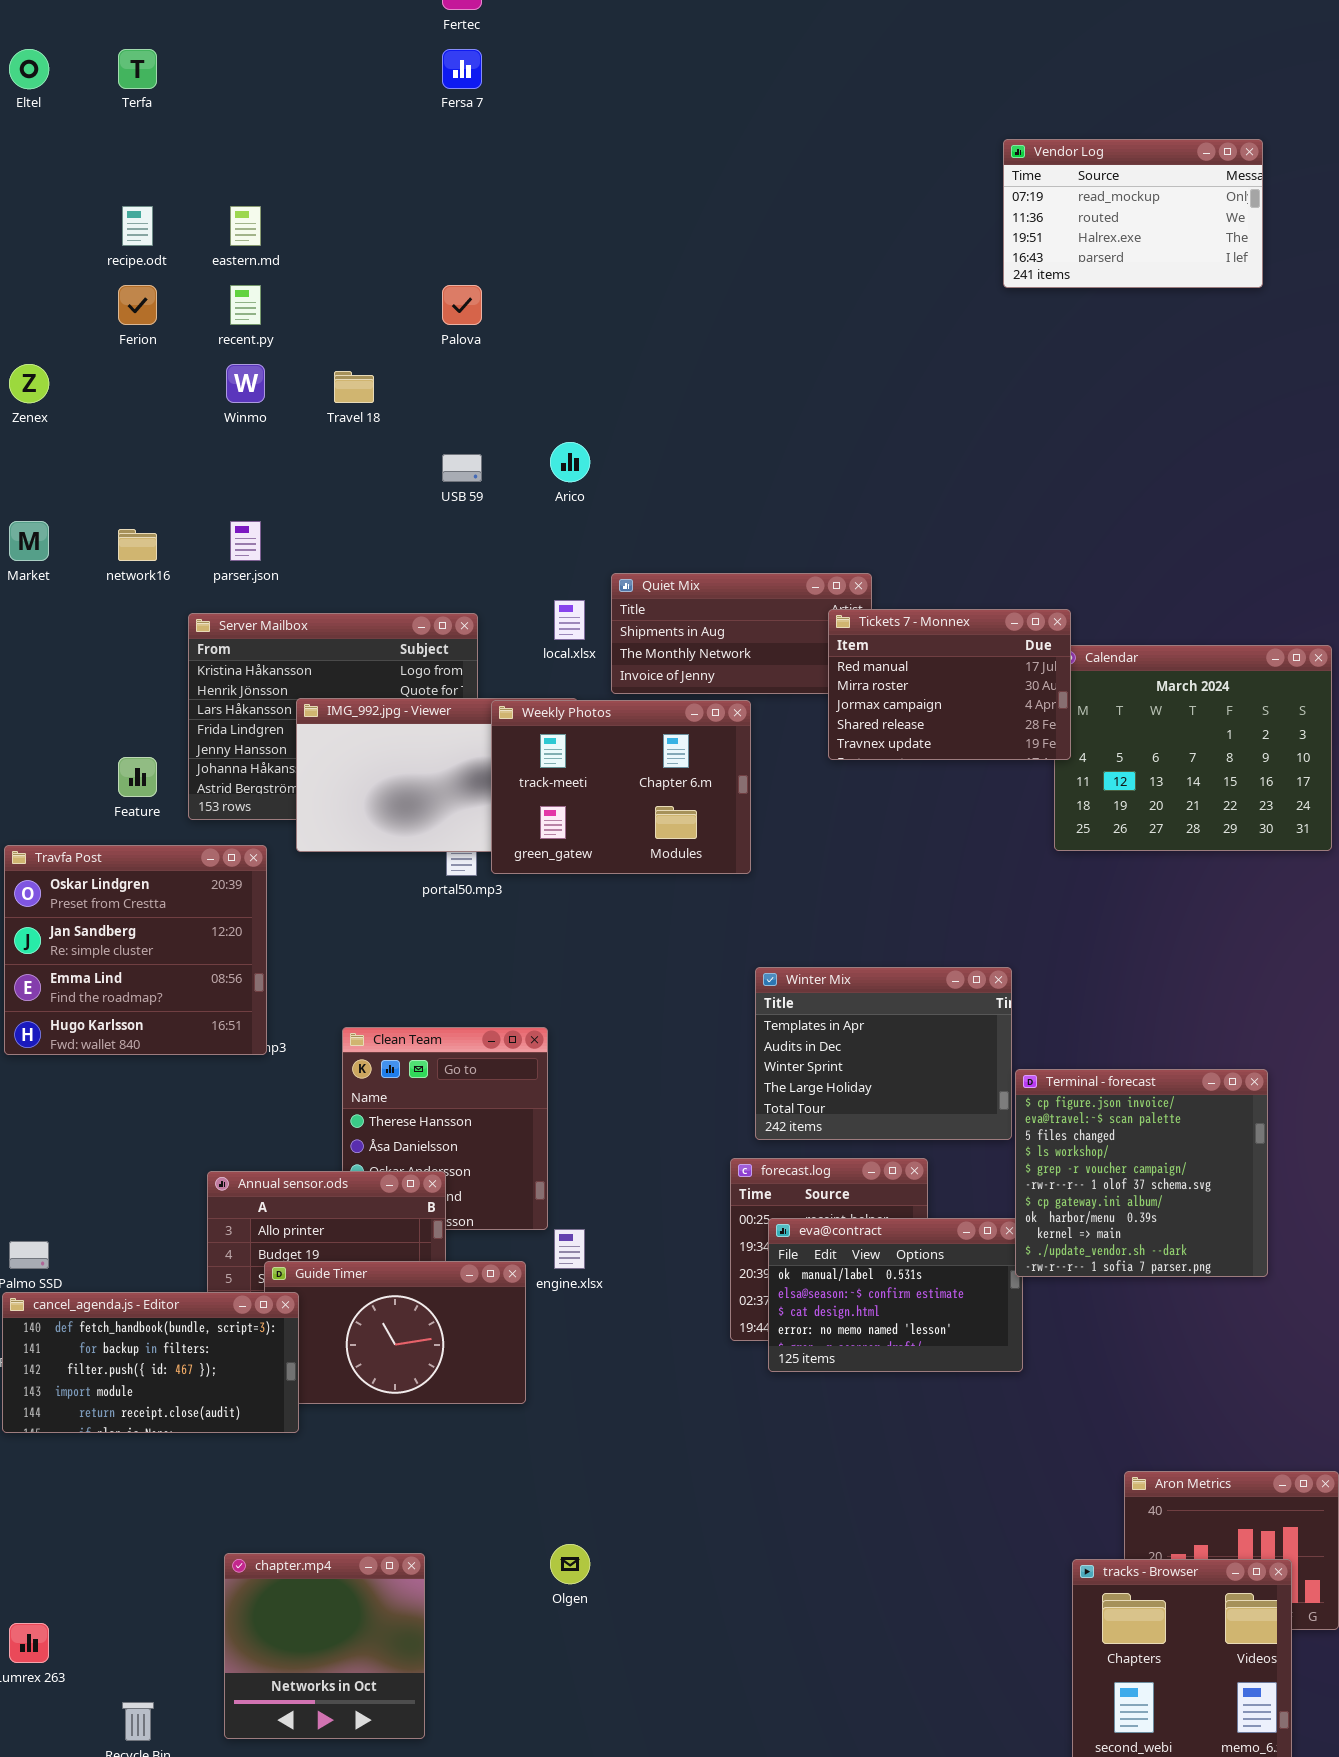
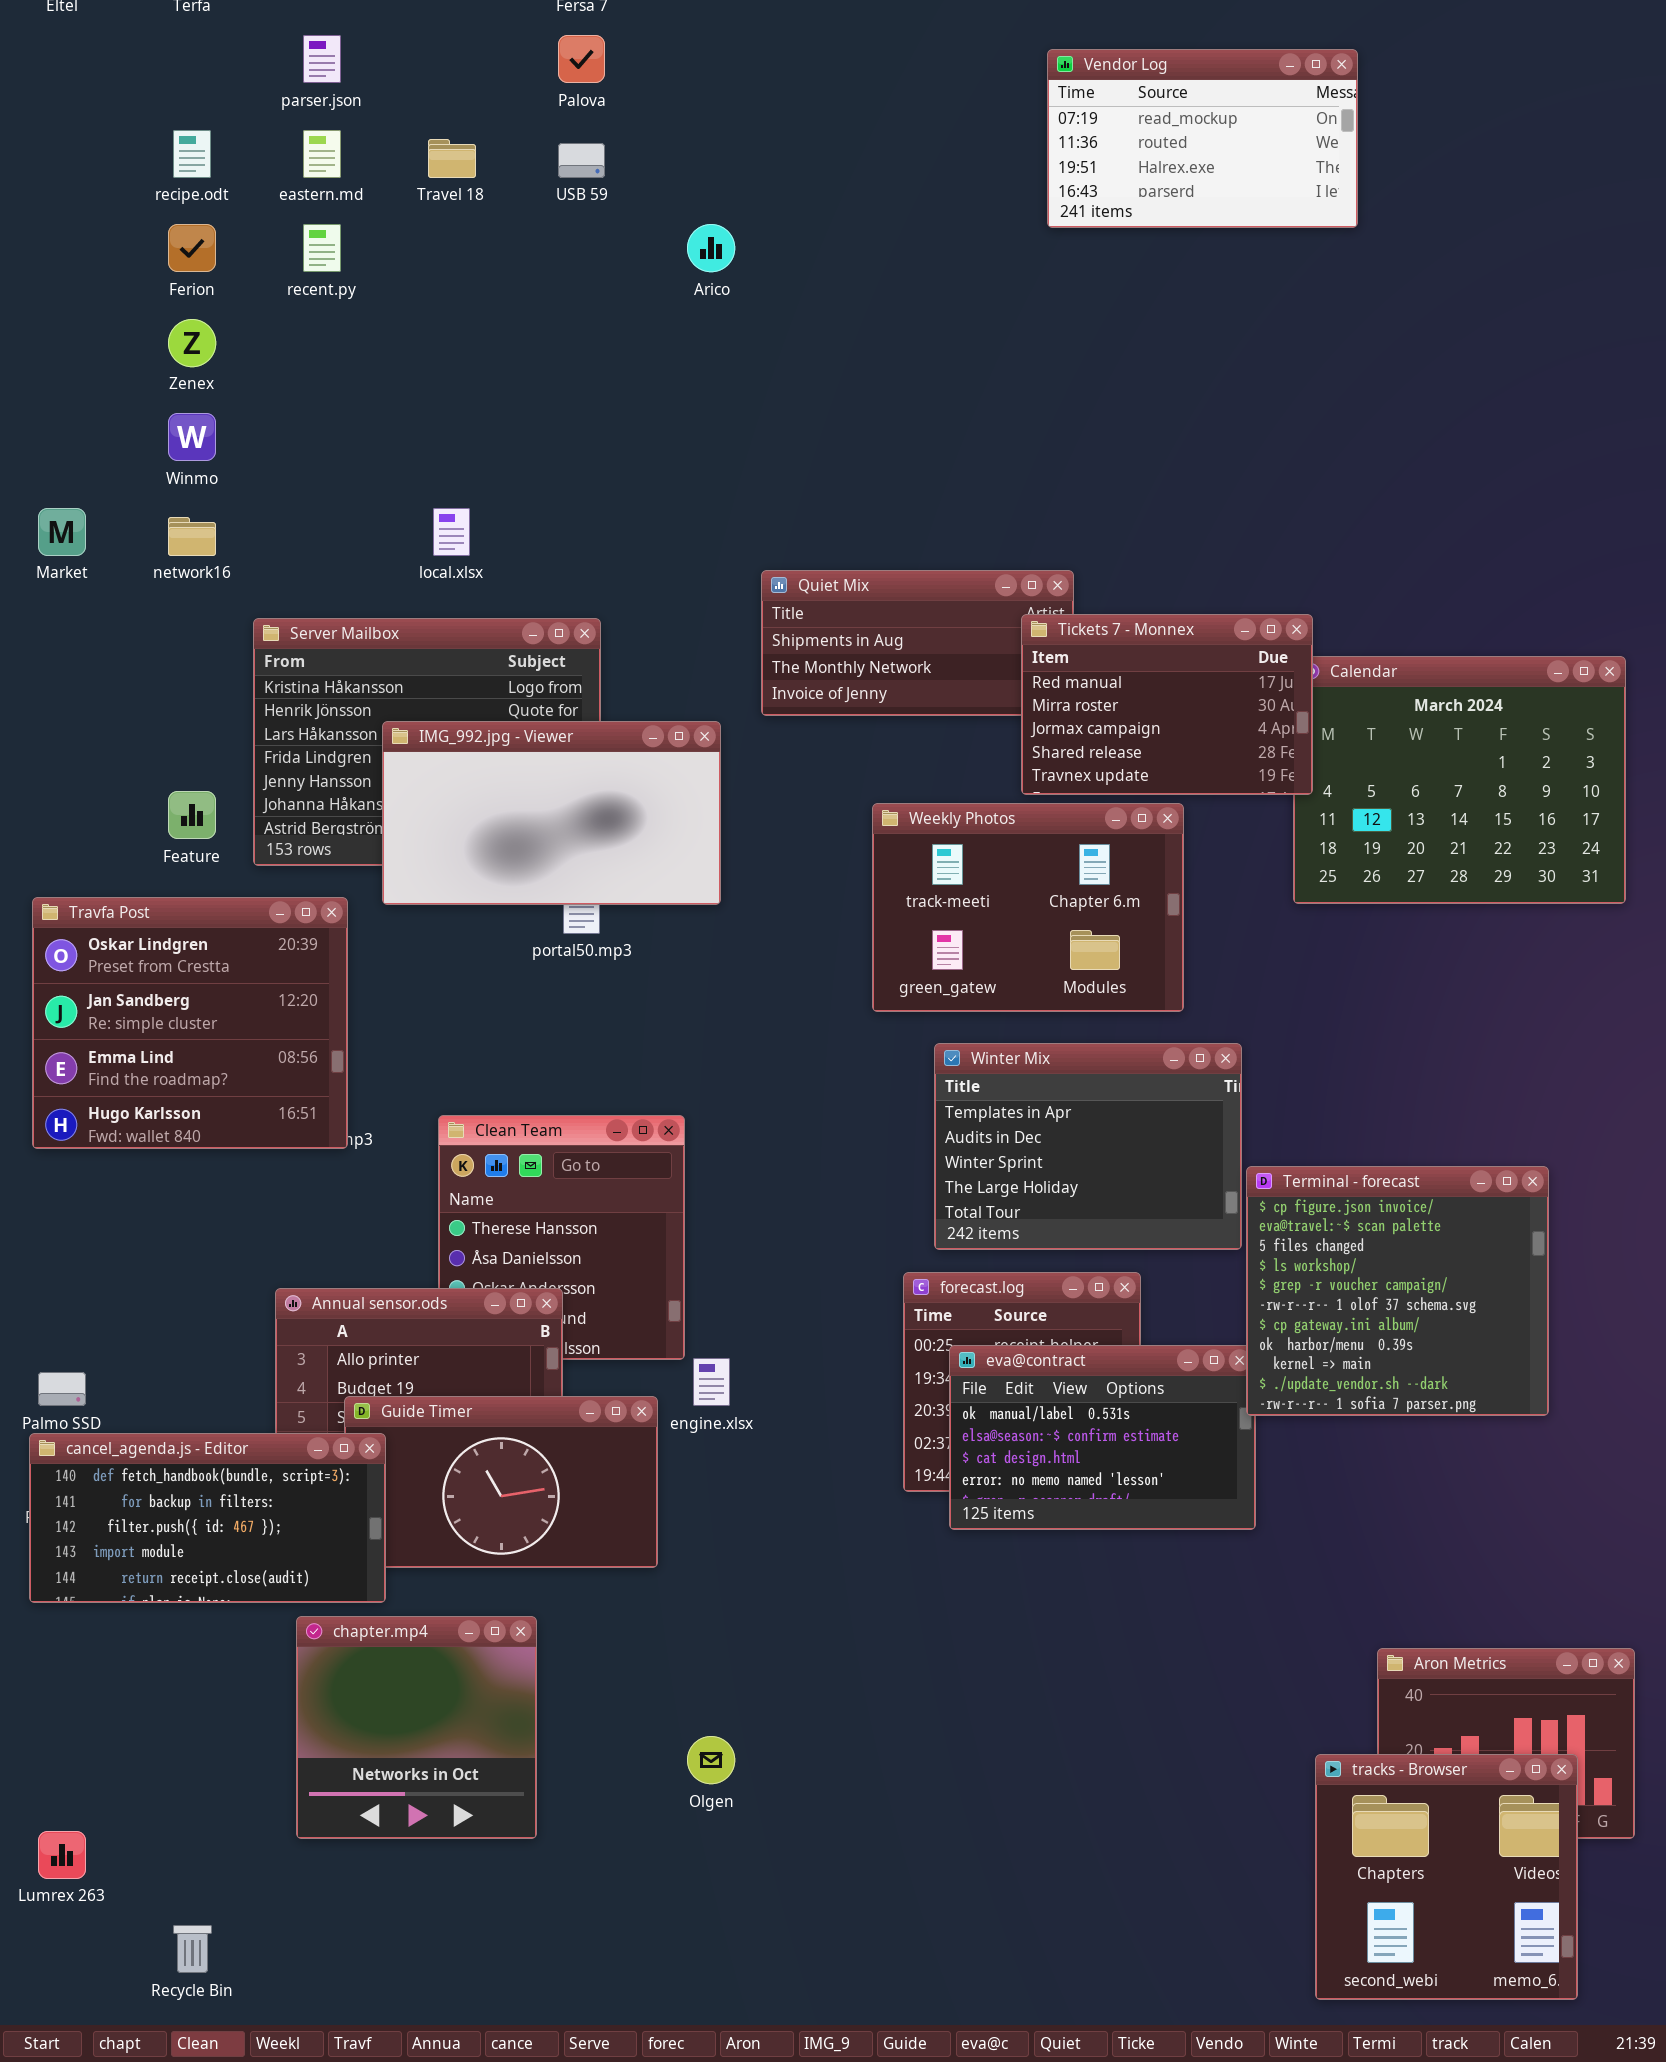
Vendor Log: [1003,139,1263,288] -> [1047,49,1358,228], moved
Palova: [442,285,482,325] -> [558,35,605,83], moved
Zenex: [9,364,49,403] -> [168,319,216,367], moved
Winmo: [226,364,265,403] -> [168,413,216,461], moved
Travel 18: [334,371,374,403] -> [428,139,476,178], moved
Arico: [550,442,590,482] -> [687,224,735,272], moved
USB 59: [442,454,482,482] -> [558,143,605,178], moved
parser.json: [230,521,261,561] -> [303,35,341,83], moved
local.xlsx: [554,600,585,640] -> [433,508,470,556], moved
Weekly Photos: [491,700,751,874] -> [872,803,1184,1012], moved
chapter.mp4: [224,1553,425,1739] -> [296,1616,537,1839], moved

